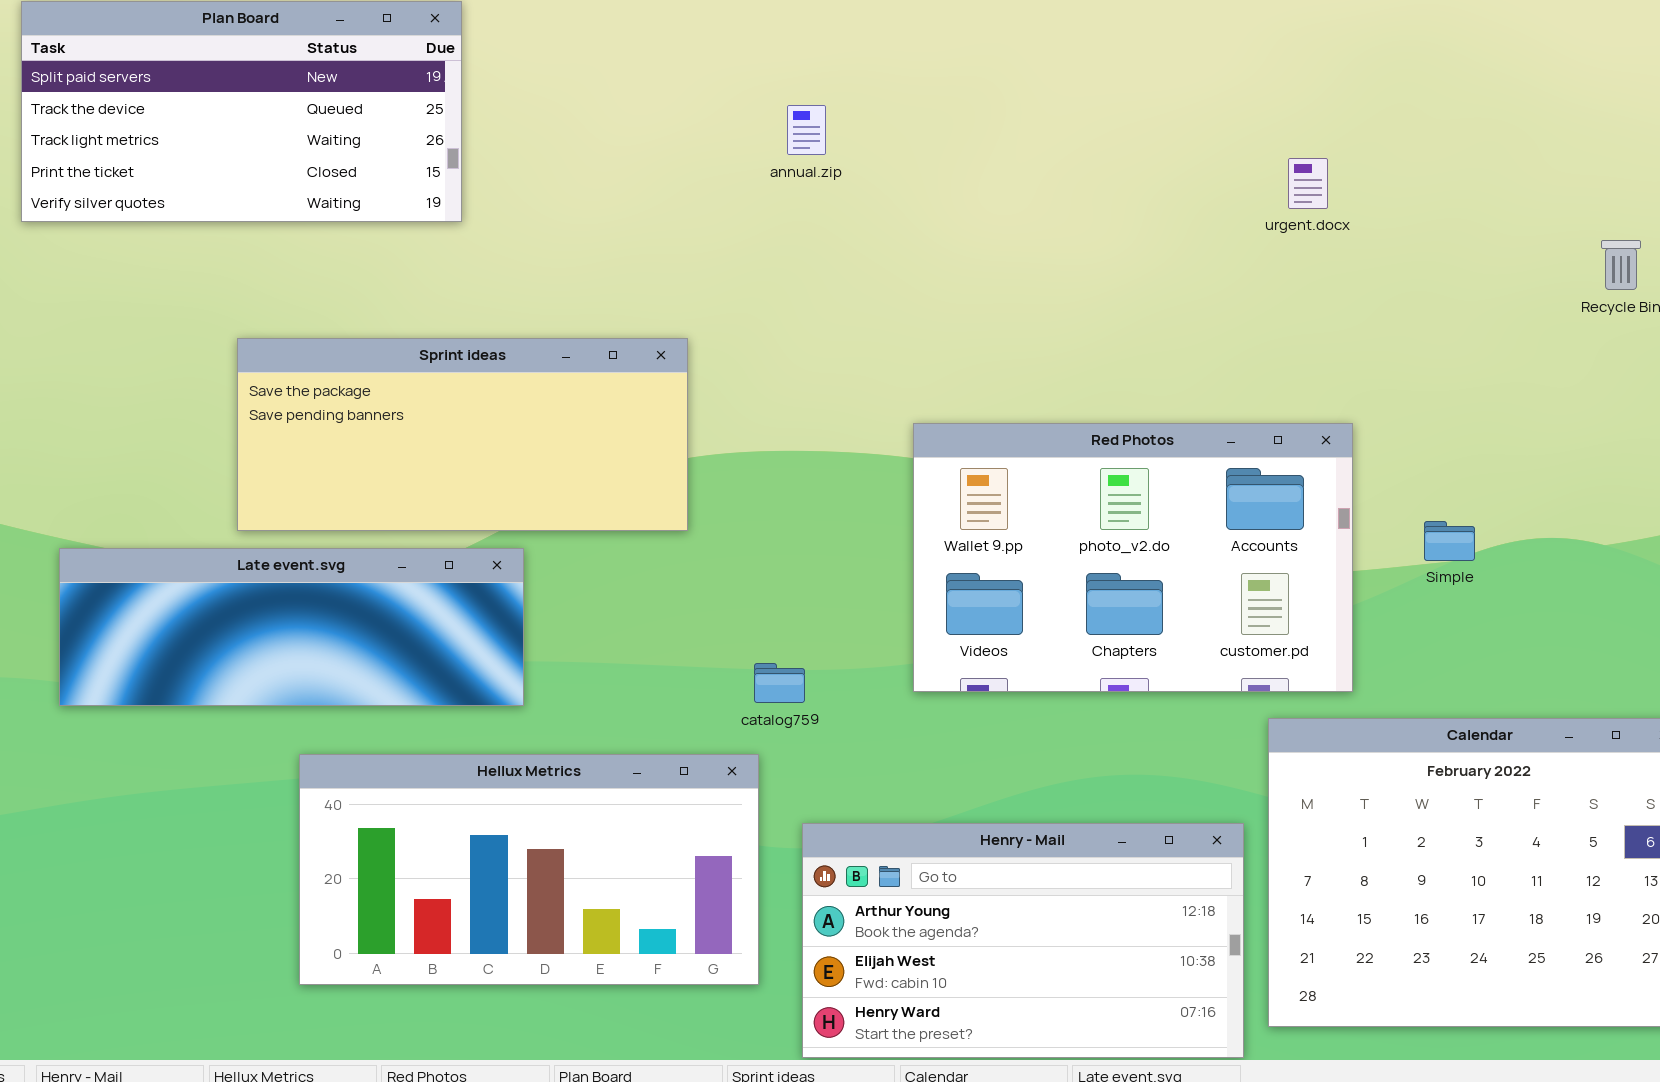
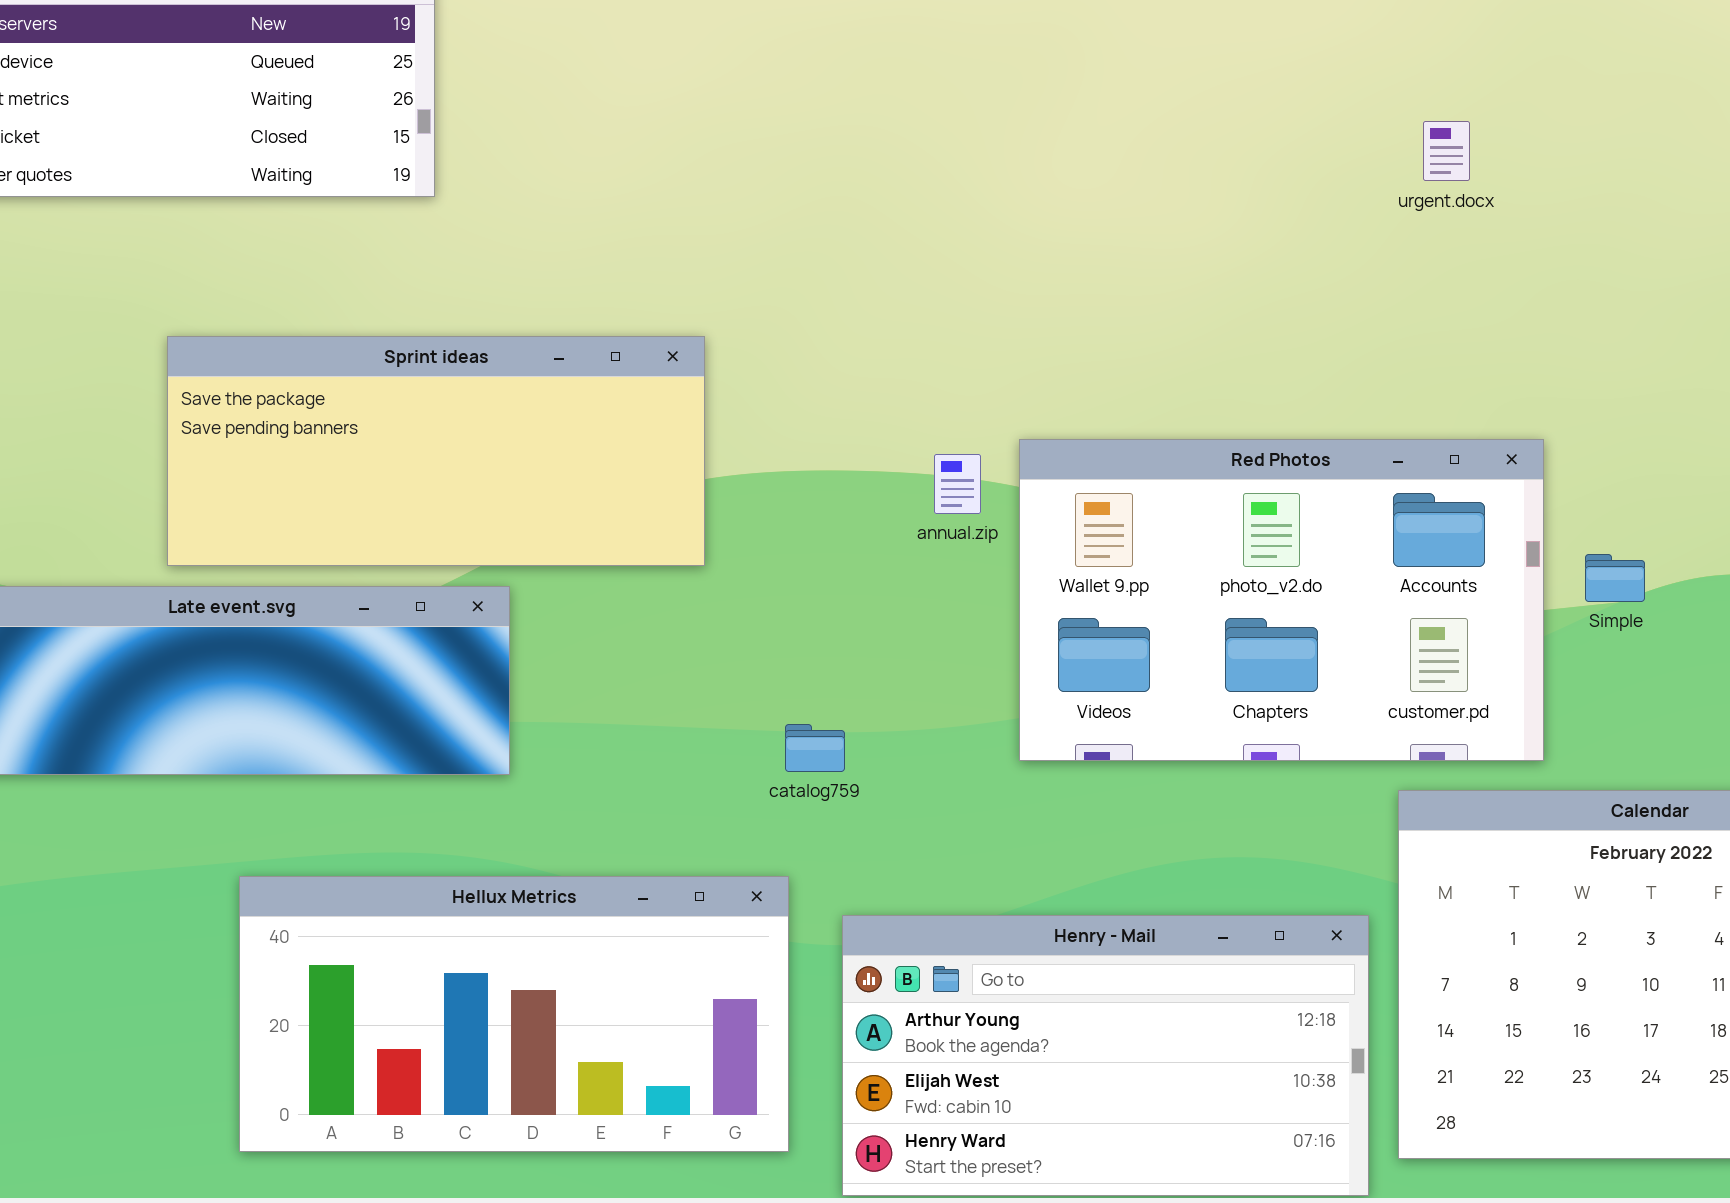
annual.zip: [787,105,826,155] -> [934,454,981,514], moved
Red Photos: [913,423,1353,692] -> [1019,439,1544,761], moved
Hellux Metrics: [299,754,759,985] -> [239,876,789,1152], moved

